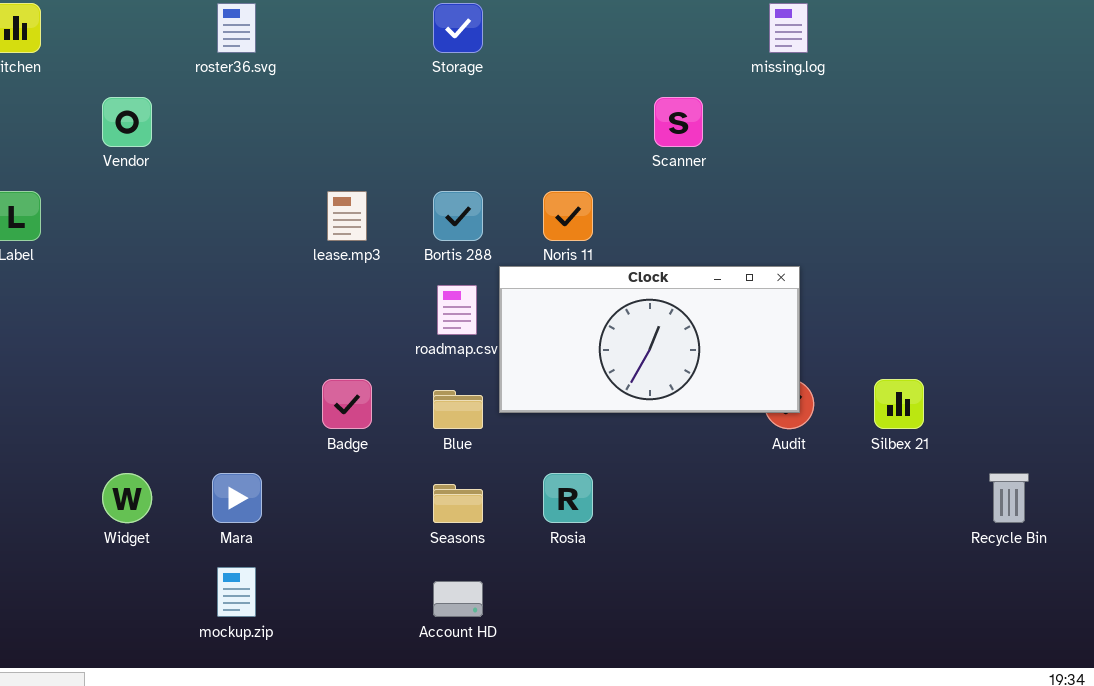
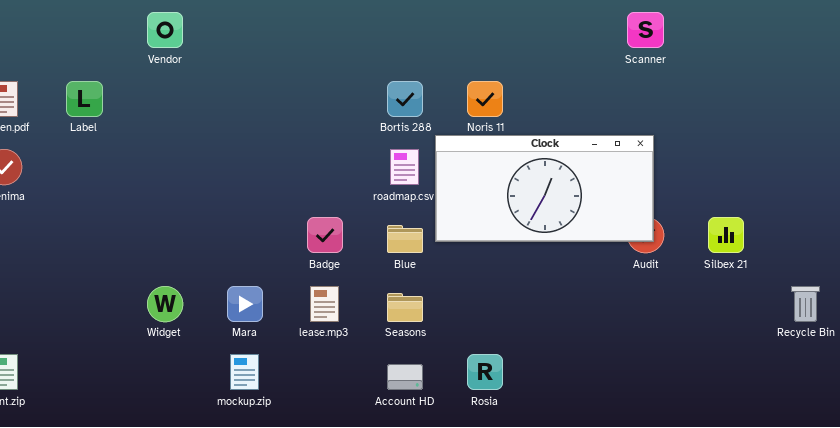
Scanner: [654,97,703,147] -> [627,12,664,48], moved
lease.mp3: [327,191,367,241] -> [310,286,339,322], moved
Rosia: [543,473,593,523] -> [467,354,503,390], moved

